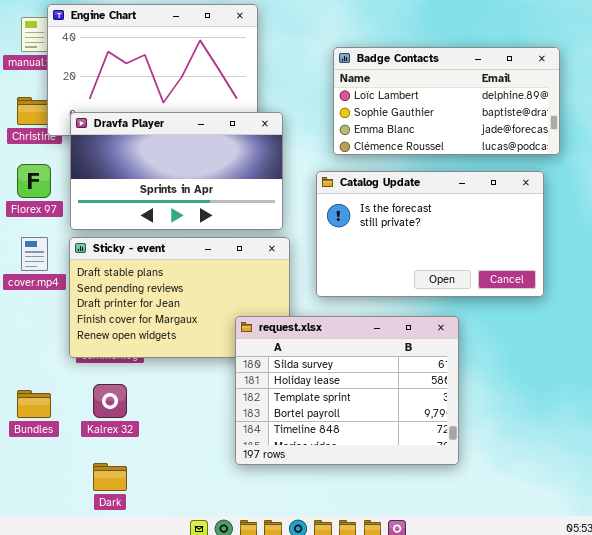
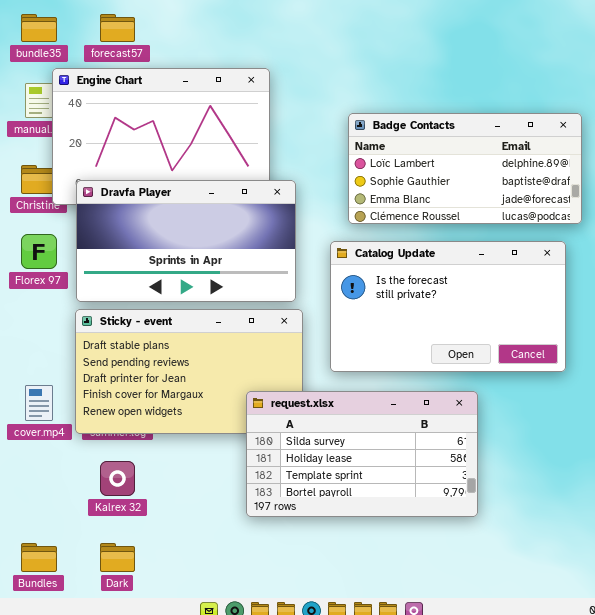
cover.mp4: [21,237,48,271] -> [25,385,53,421], moved
request.xlsx: [235,316,459,465] -> [246,391,478,517], resized
Bundles: [17,390,51,418] -> [21,543,57,572], moved

